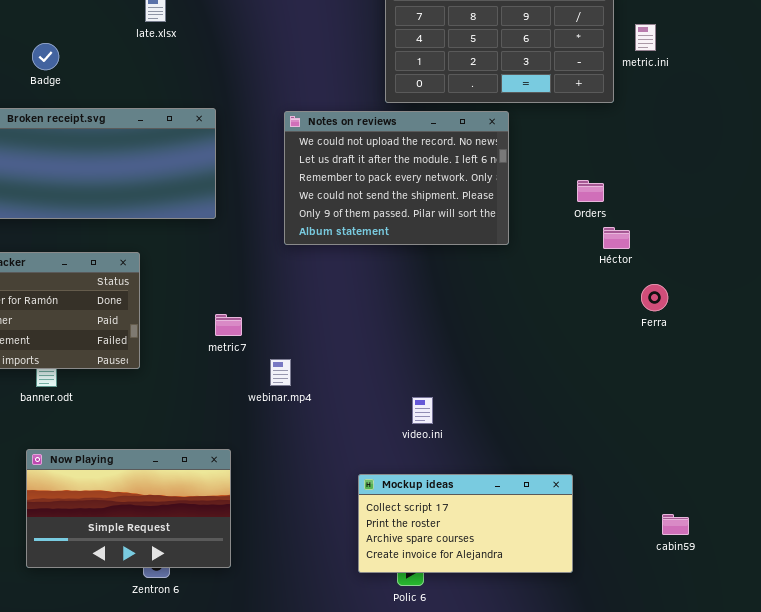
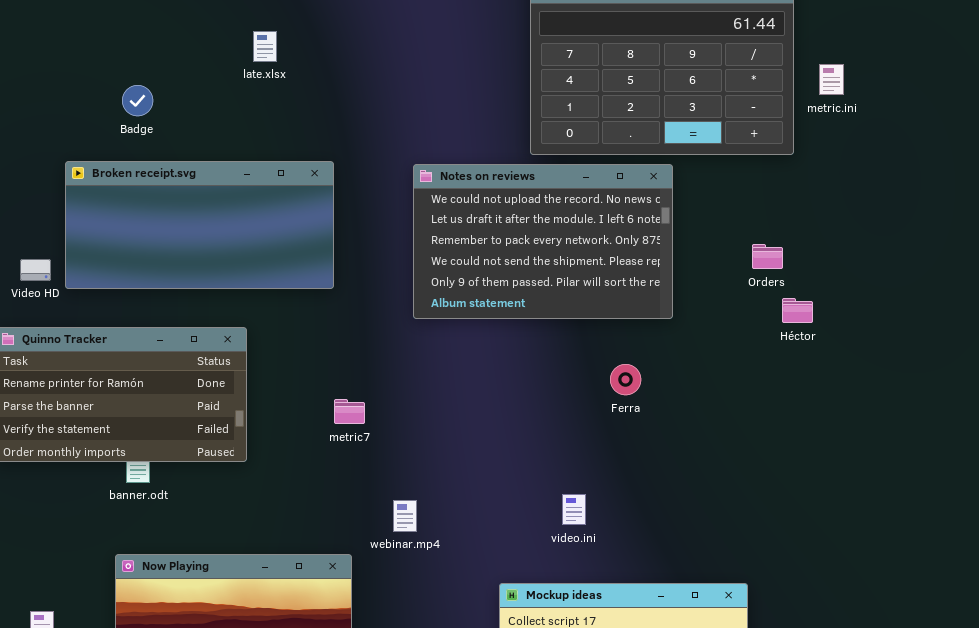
Ferra: [641,284,668,311] -> [610,364,641,395], moved
webinar.mp4: [270,359,291,386] -> [393,500,417,532], moved

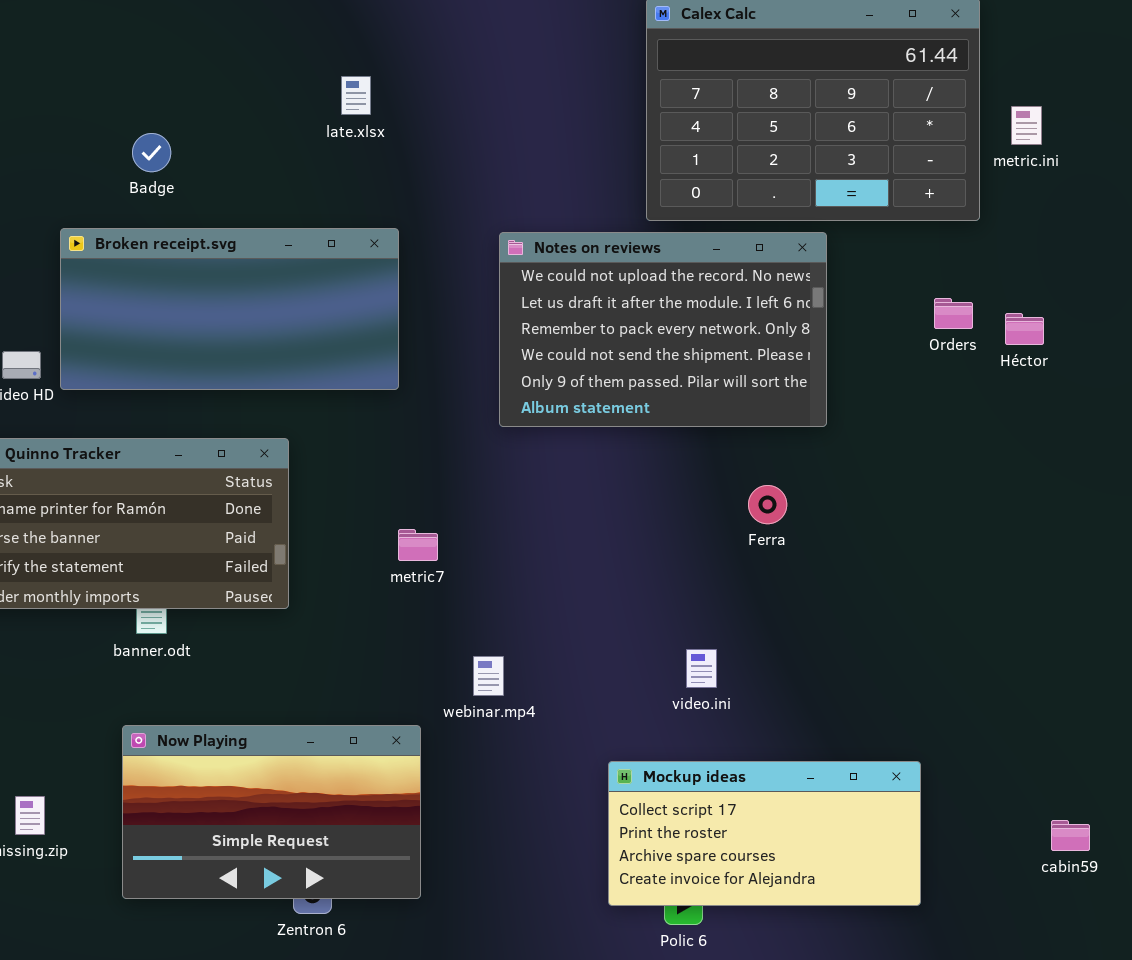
late.xlsx: [253,31,277,62] -> [341,76,371,115], moved
Orders: [752,244,783,269] -> [934,298,973,329], moved
Héctor: [782,298,813,323] -> [1005,313,1044,345], moved

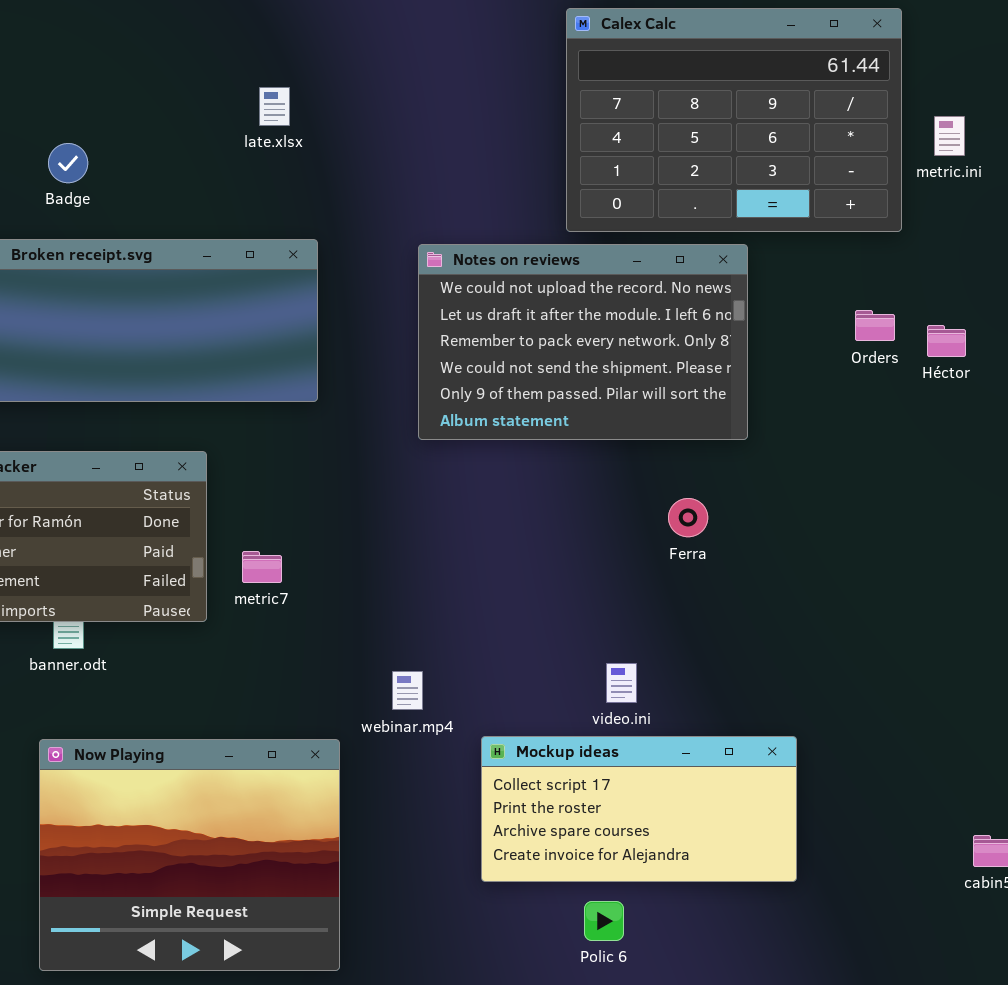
metric7: [398,529,438,561] -> [242,551,282,583], moved
Now Playing: [122,725,421,899] -> [39,739,340,971], resized
Mockup ideas: [608,761,921,906] -> [481,736,797,882], moved

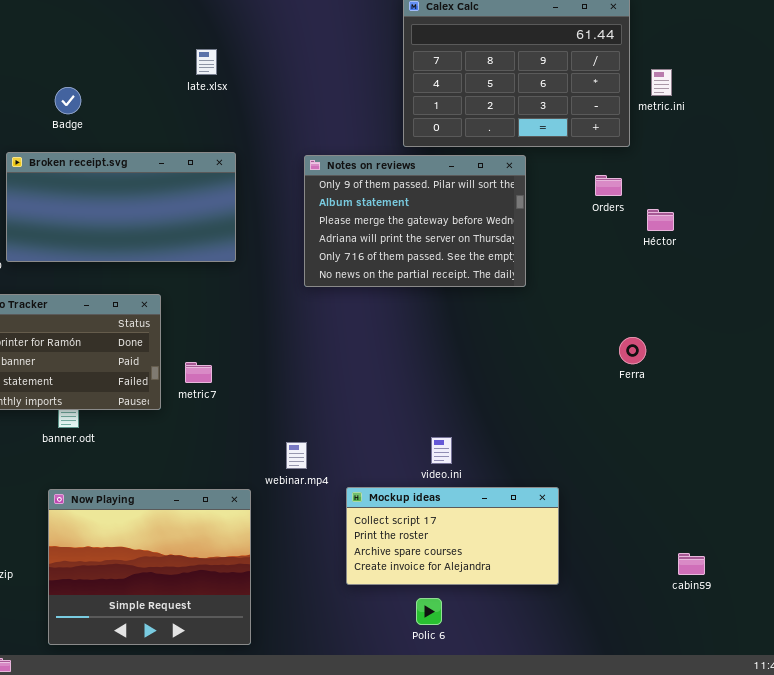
Notes on reviews: [418,244,748,440] -> [304,155,526,287], scrolled down 4 rows
Orders: [855,310,895,341] -> [595,175,622,196], moved
Ferra: [668,498,708,537] -> [619,337,646,364], moved

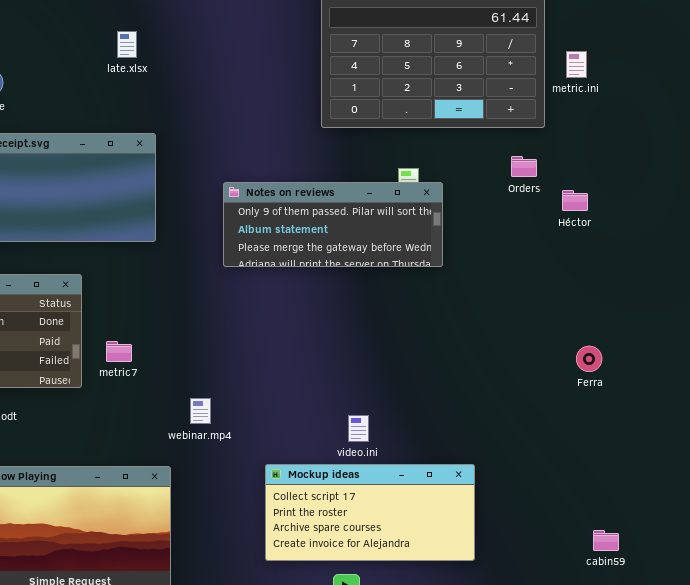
Notes on reviews: [304,155,526,287] -> [223,182,443,267], resized
Ferra: [619,337,646,364] -> [576,346,602,372], moved
webinar.mp4: [286,442,307,469] -> [190,398,211,424], moved

